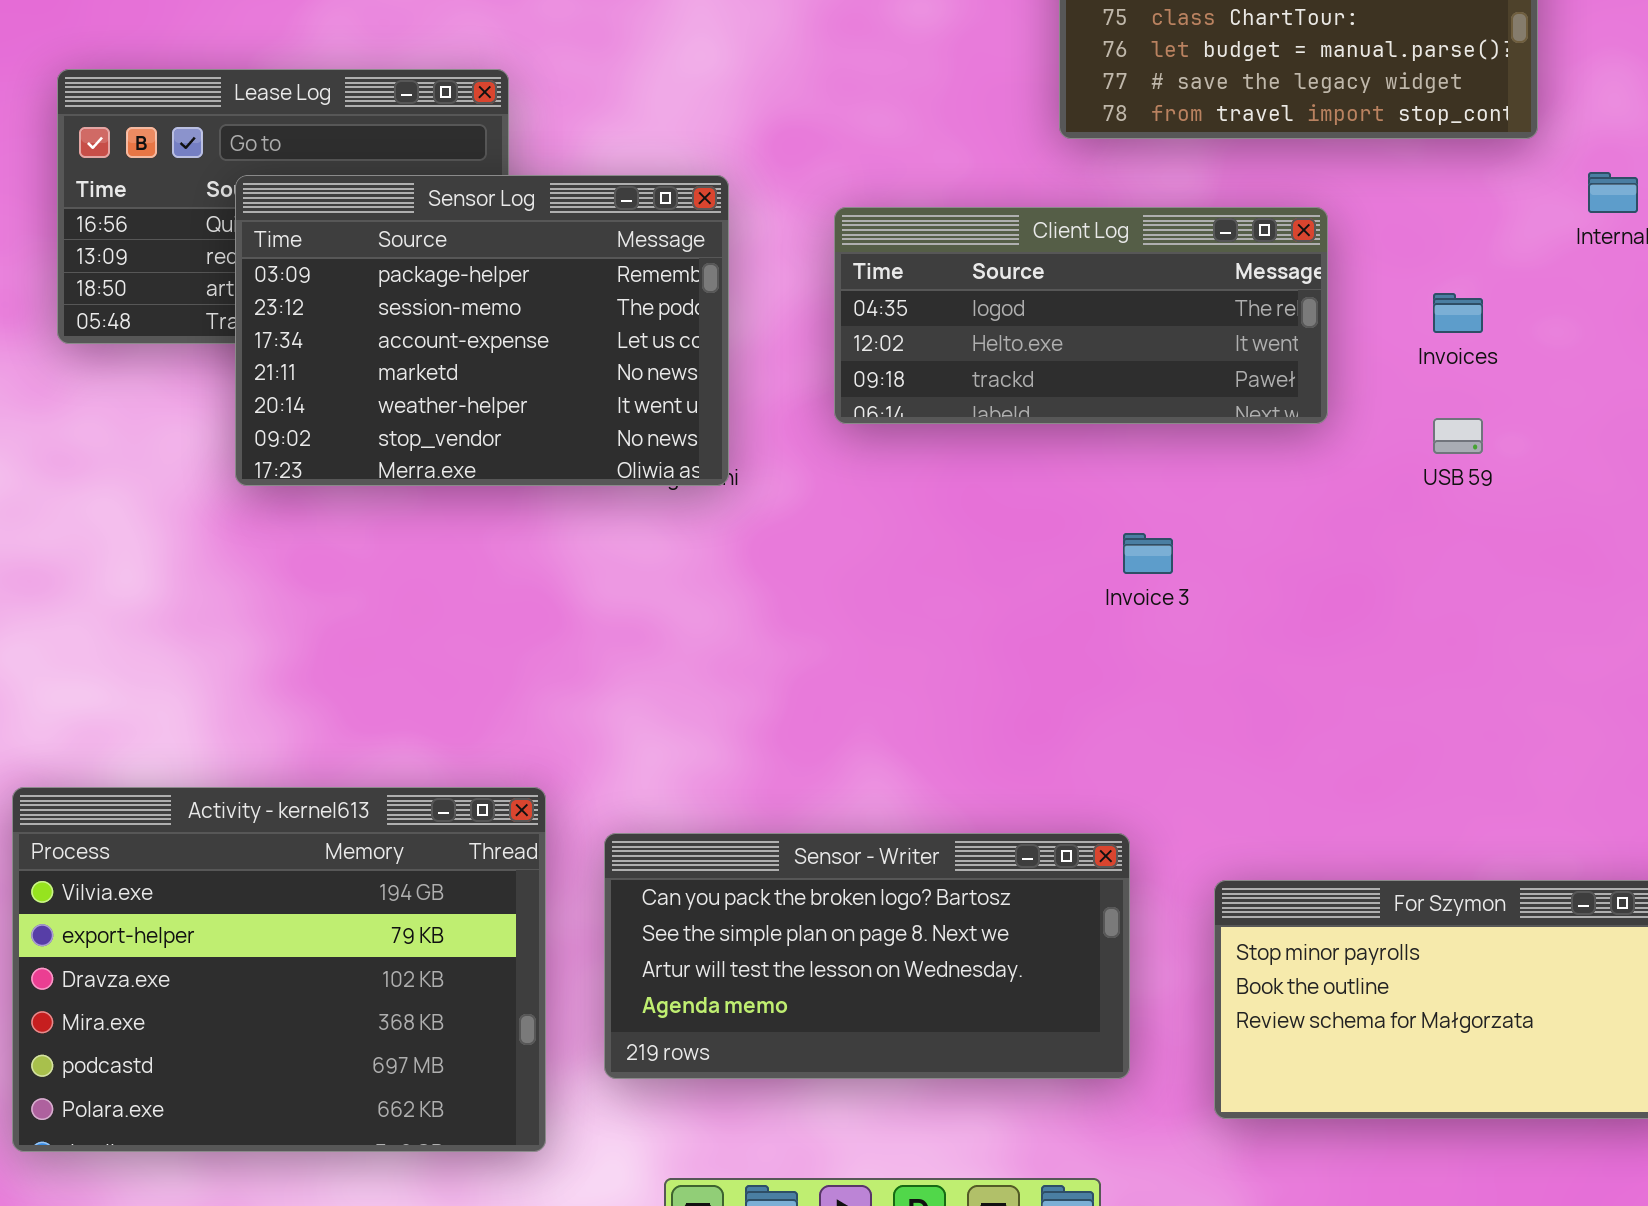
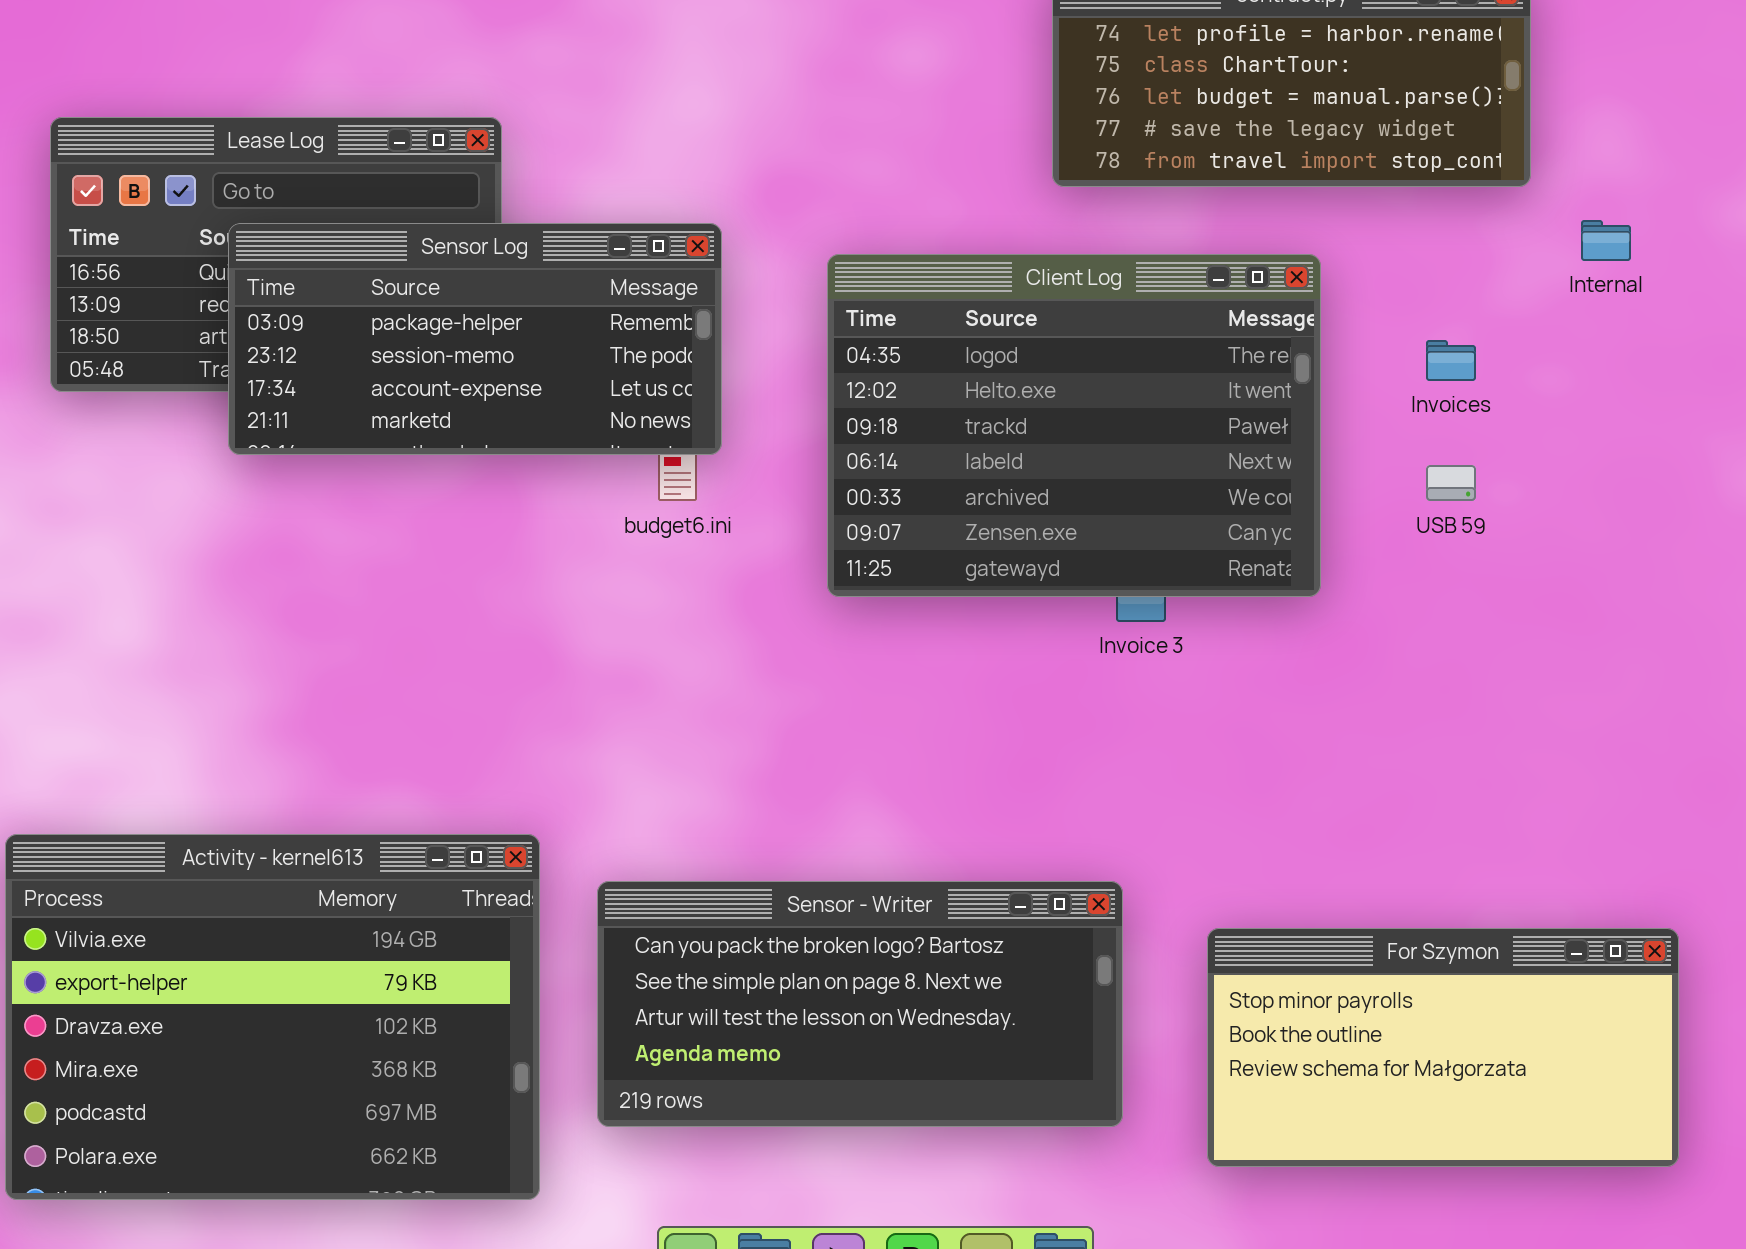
Sensor Log: [235,175,729,486] -> [228,223,722,455], resized
Client Log: [834,207,1328,424] -> [827,254,1321,597], resized

